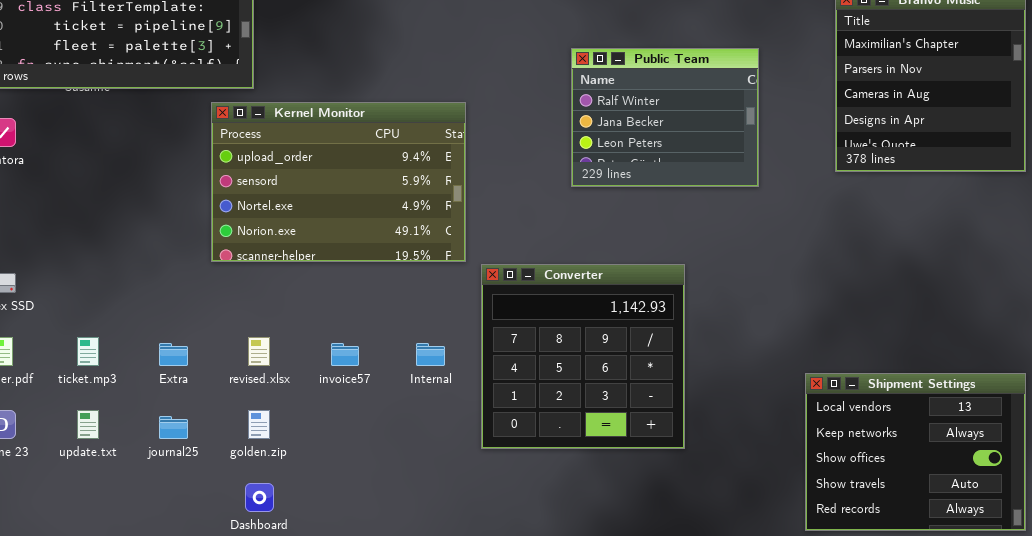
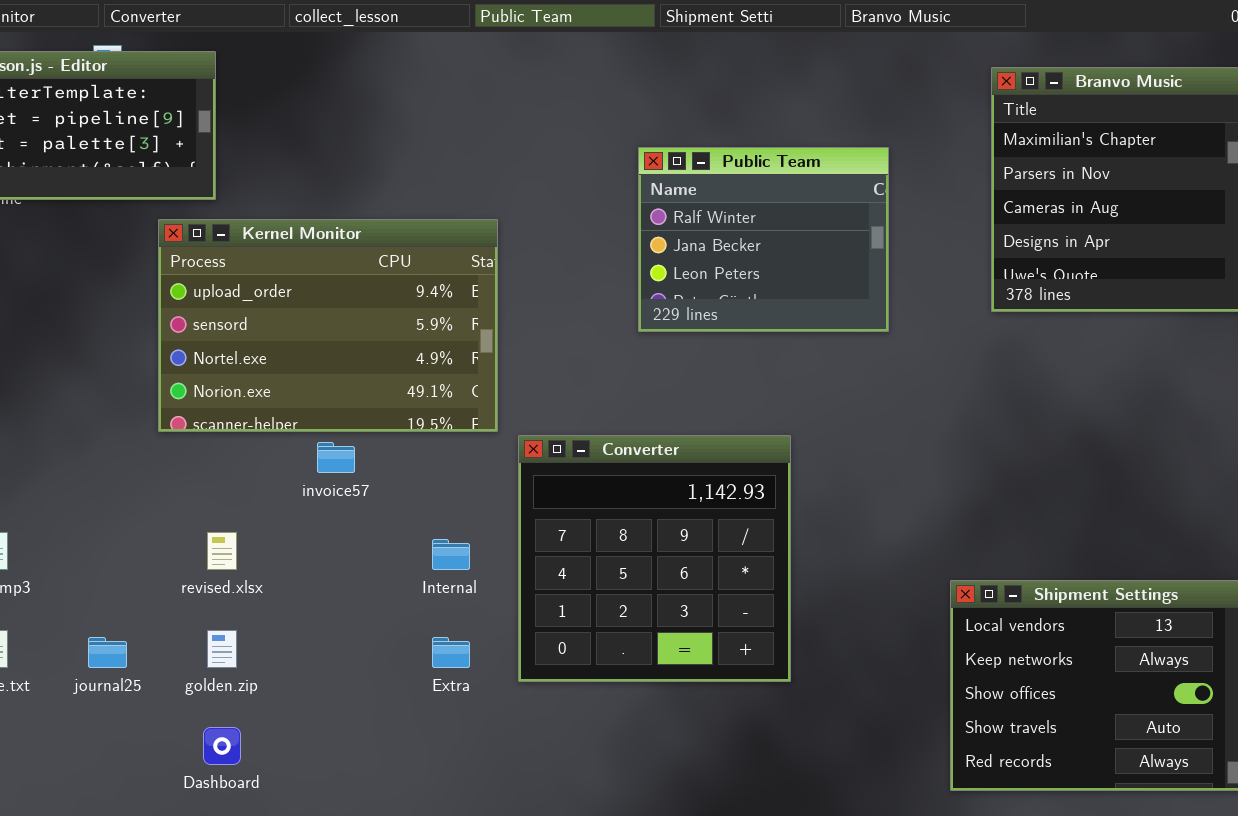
Extra: [159,343,188,366] -> [432,637,470,668], moved
invoice57: [331,343,359,366] -> [317,442,355,473], moved

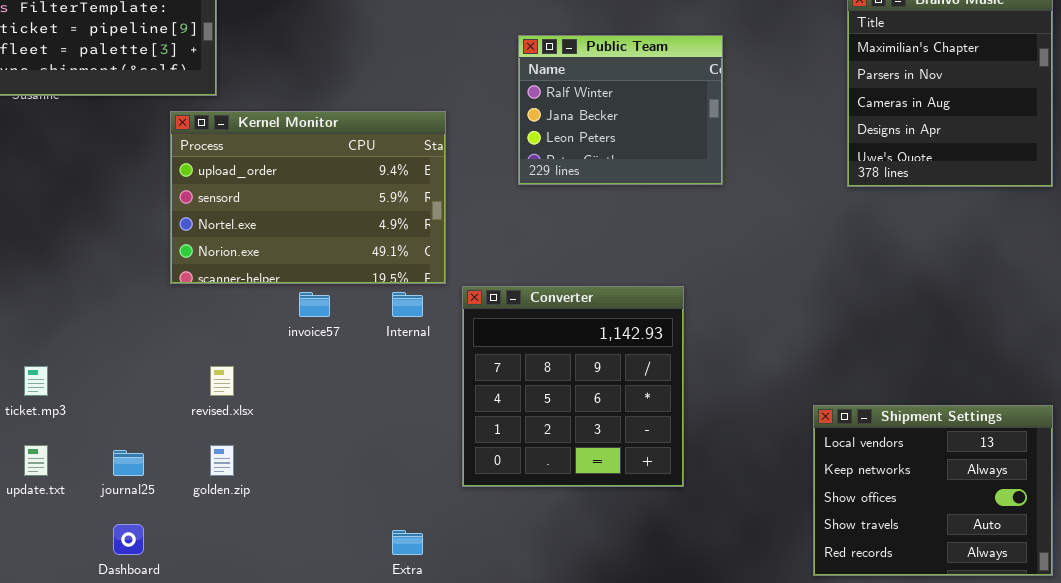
Public Team: [638,147,889,332] -> [518,35,723,185], moved
Internal: [432,539,470,570] -> [392,292,423,317], moved
Extra: [432,637,470,668] -> [392,530,423,555], moved
Dashboard: [203,727,241,765] -> [113,524,144,555], moved

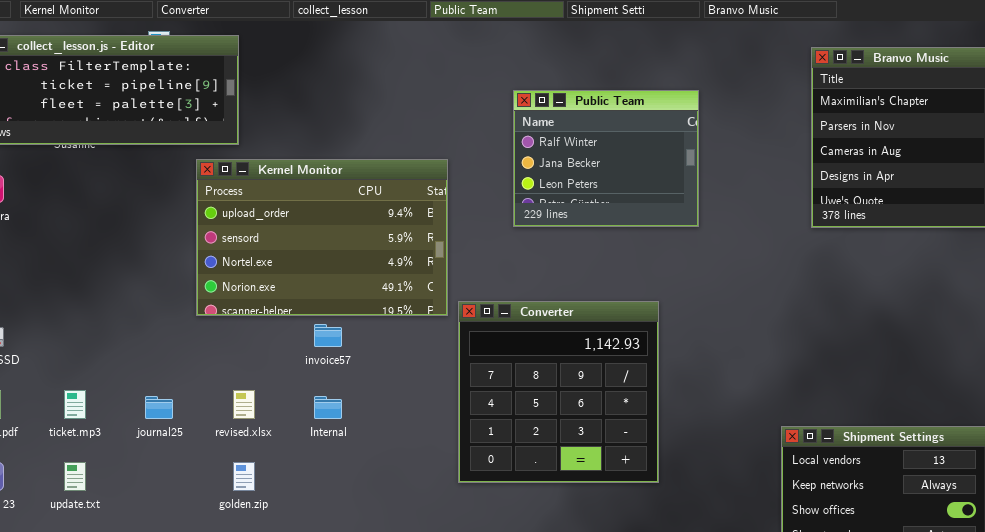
Converter: [462,286,684,487] -> [458,301,659,483], moved
Internal: [392,292,423,317] -> [314,396,342,419], moved
journal25: [113,450,144,476] -> [145,396,173,419], moved

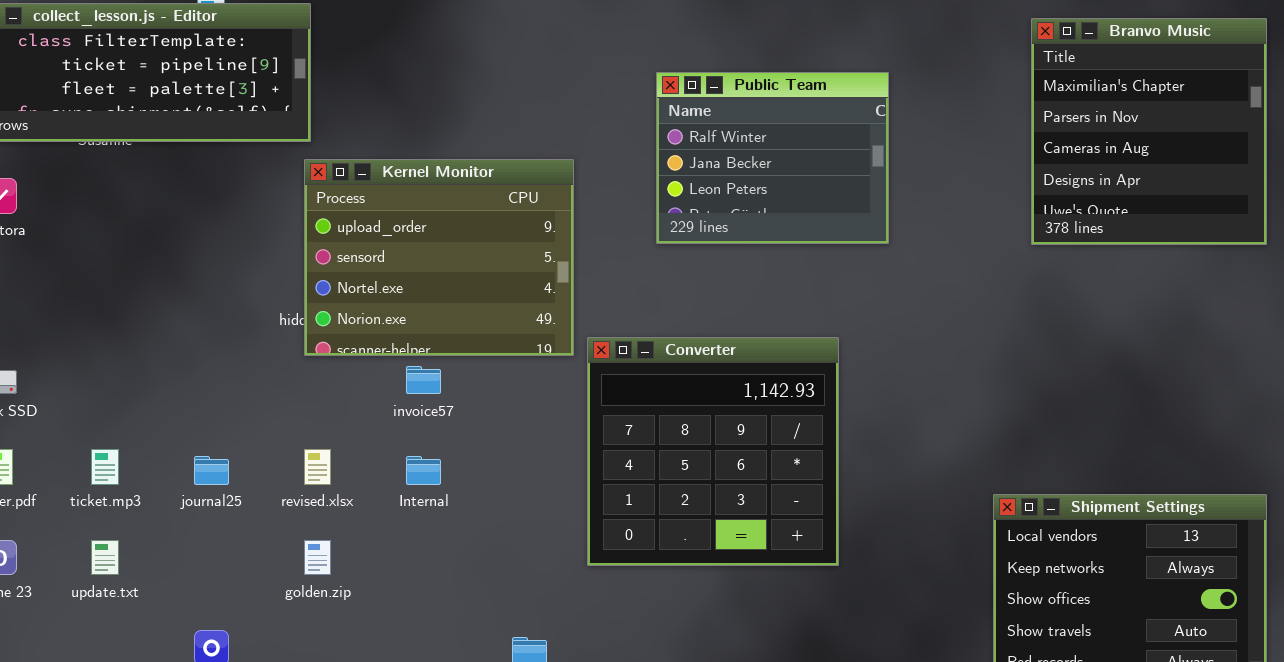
Kernel Monitor: [196,159,448,316] -> [304,159,574,356], resized

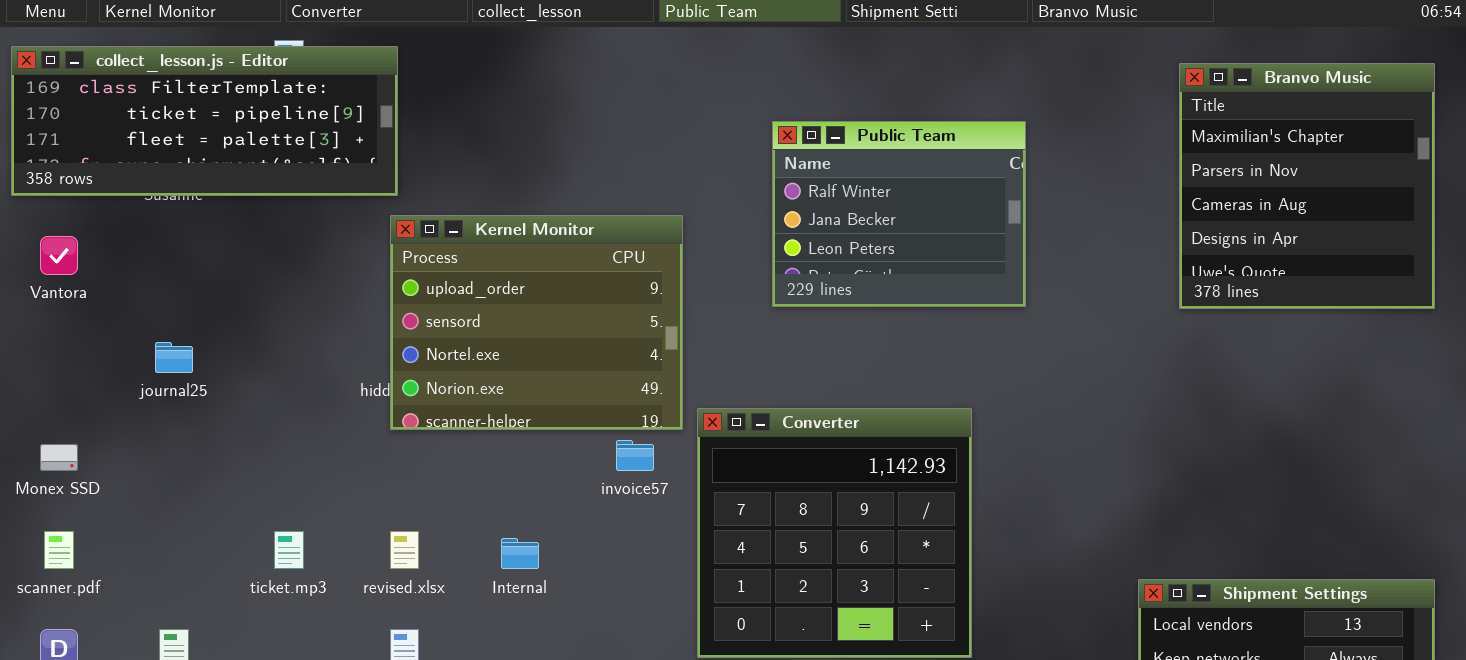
invoice57: [406,366,441,394] -> [616,440,654,471], moved
ticket.mp3: [91,449,119,485] -> [274,531,304,569], moved
journal25: [194,456,229,485] -> [155,342,193,373], moved

